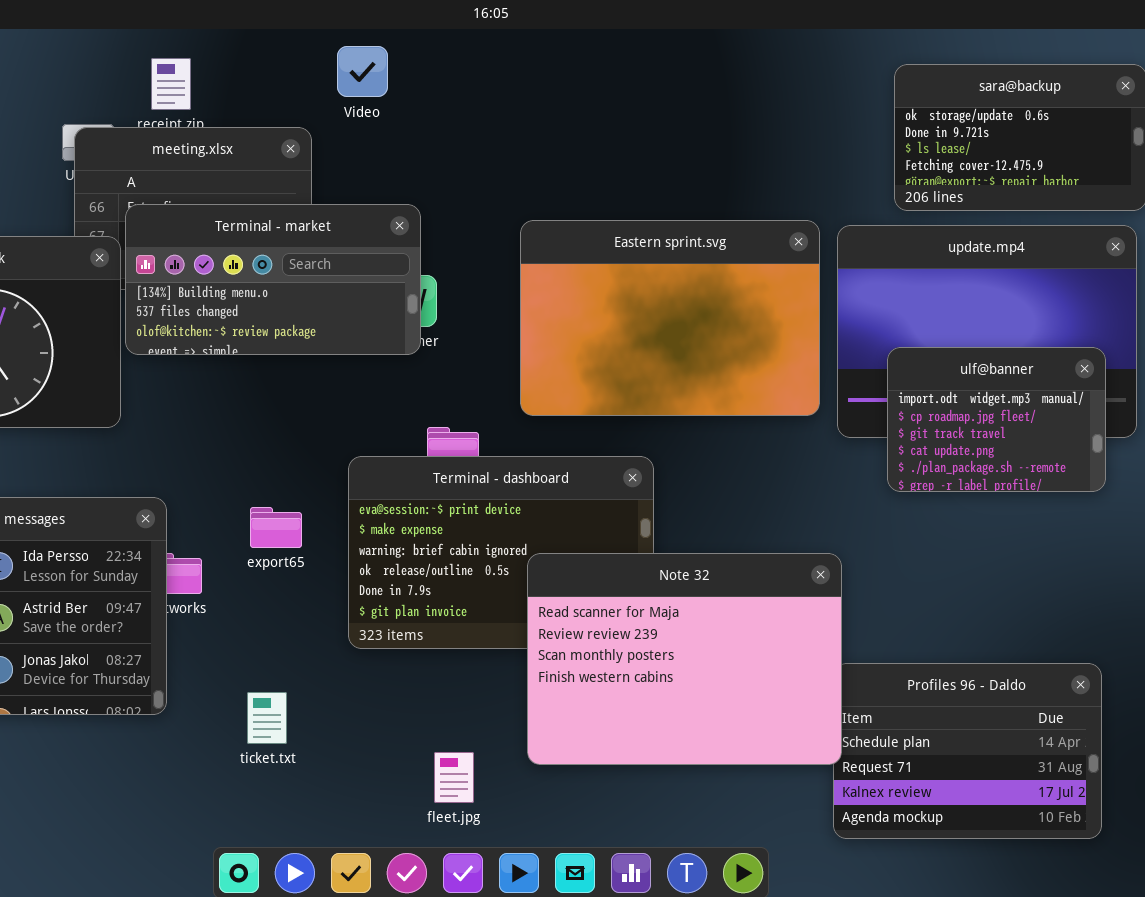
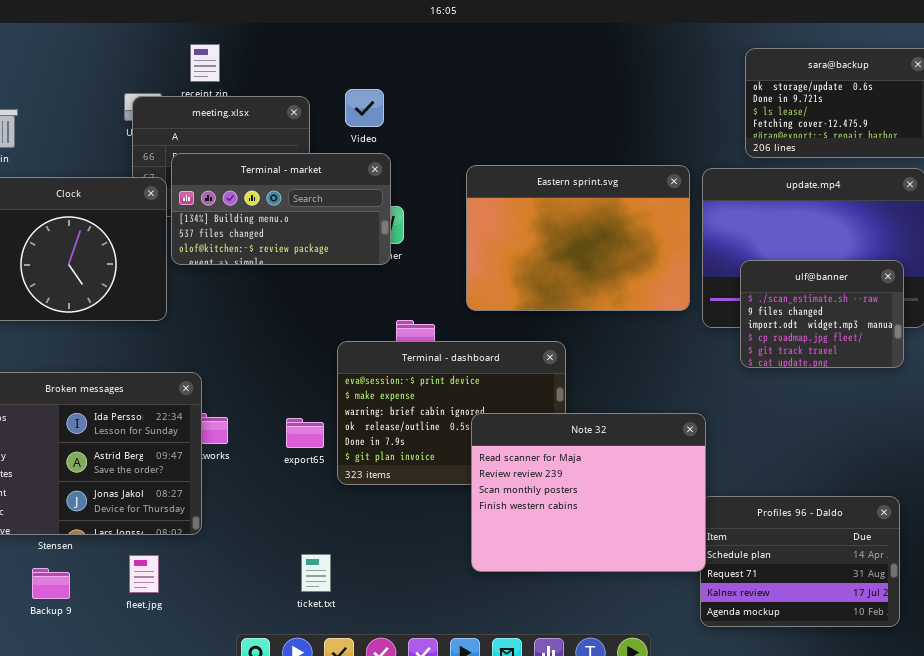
Video: [337,46,388,97] -> [345,89,384,127], moved
ulf@banner: [887,347,1106,492] -> [740,260,904,368], scrolled up 2 rows
export65: [250,507,302,548] -> [286,418,324,448], moved
ticket.txt: [247,692,287,744] -> [301,554,331,592], moved
fleet.jpg: [434,752,474,803] -> [129,555,159,593], moved

